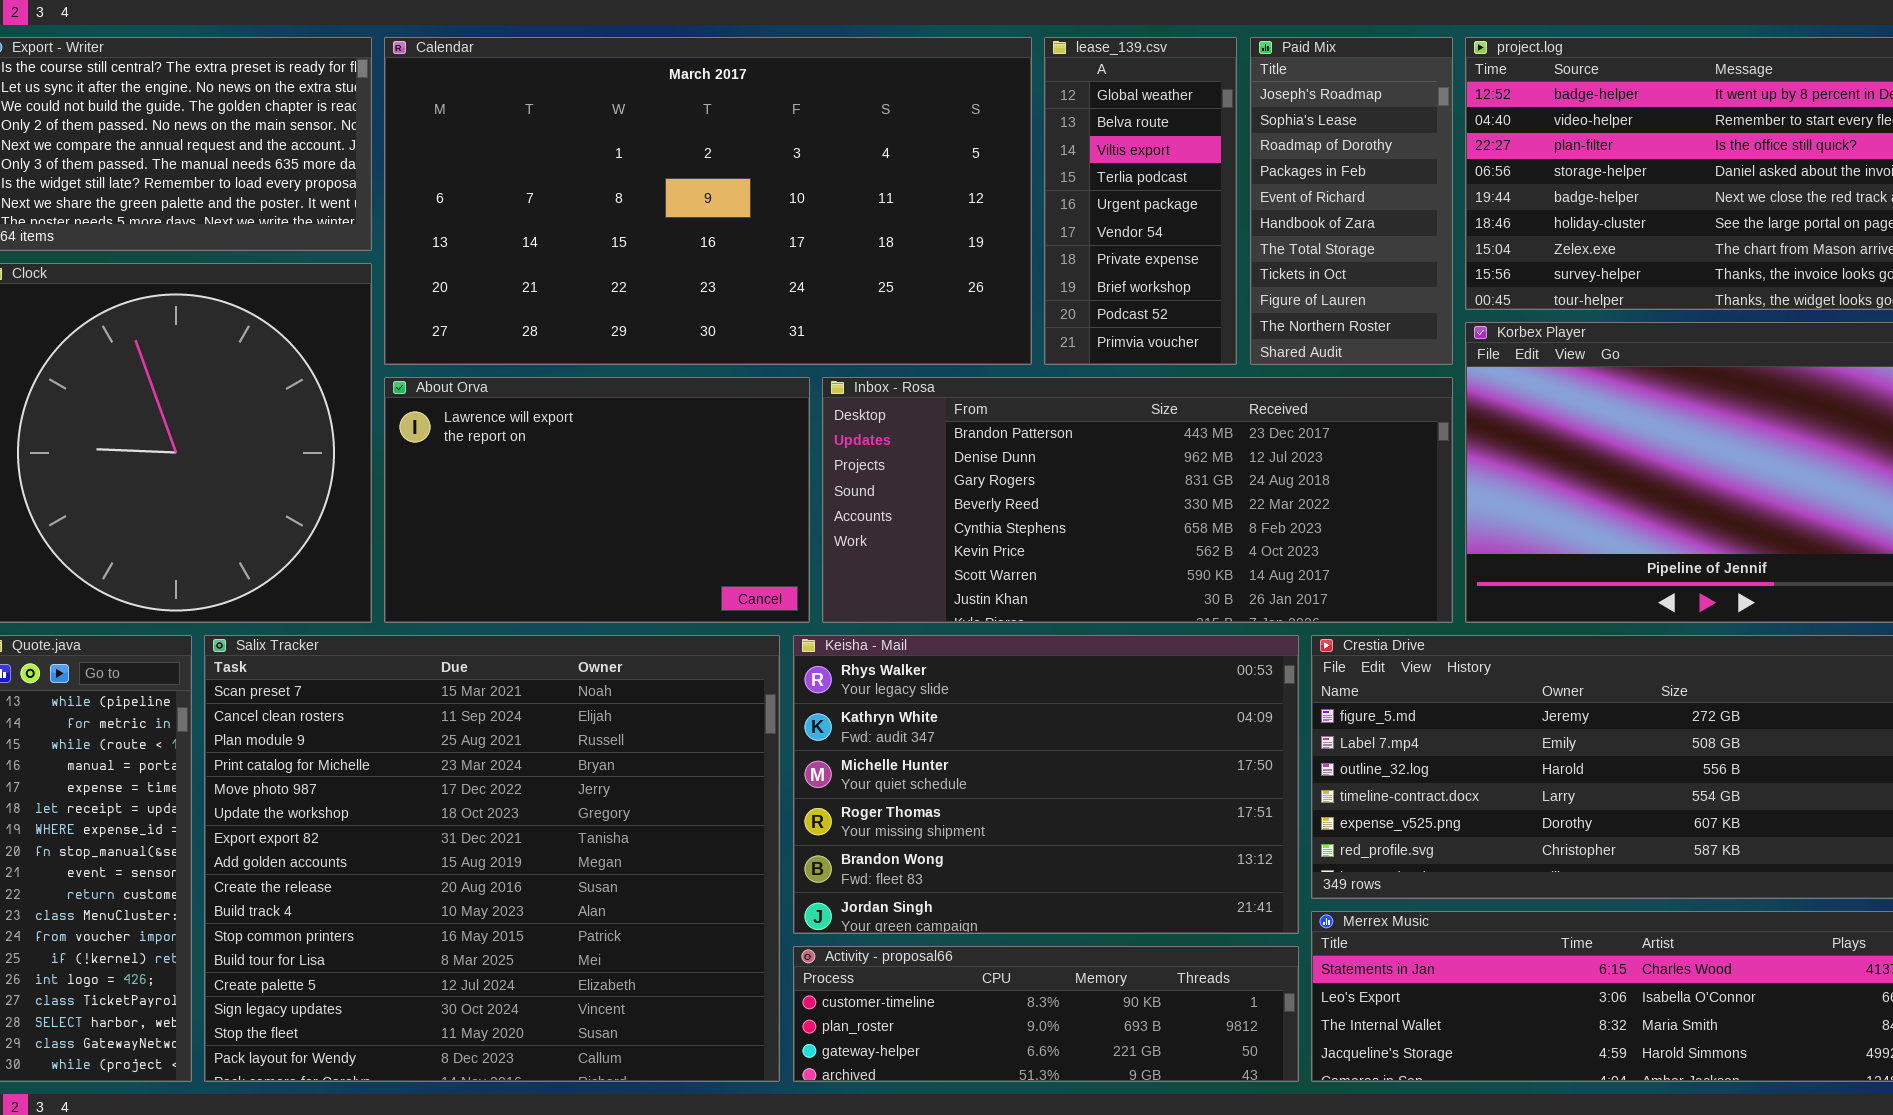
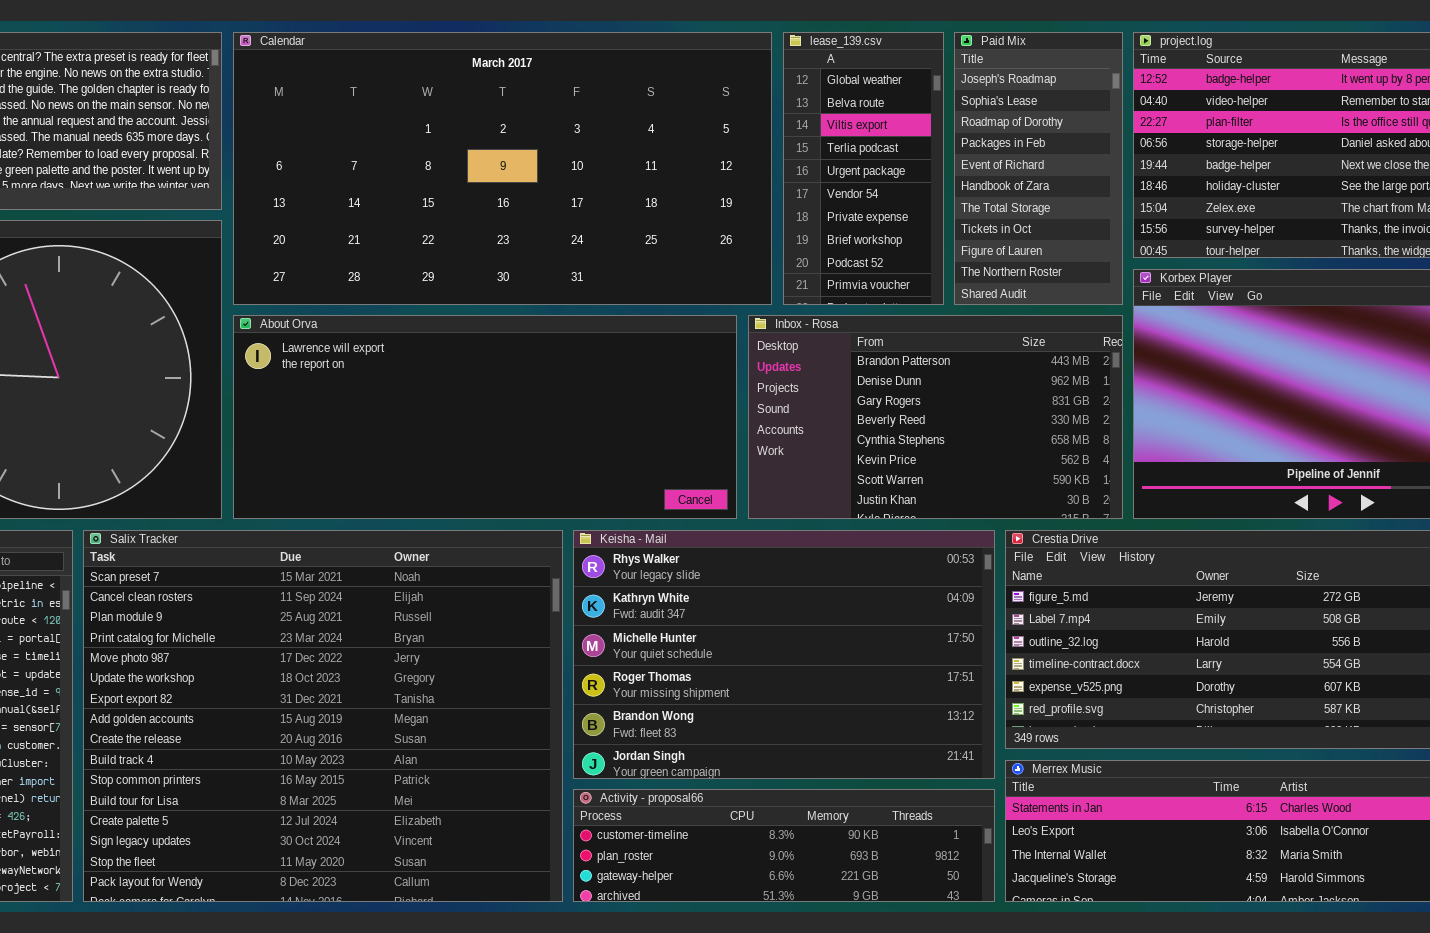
About Orva: [384,377,810,623] -> [233,315,737,519], resized
Inbox - Rosa: [822,377,1453,623] -> [748,315,1123,519], resized

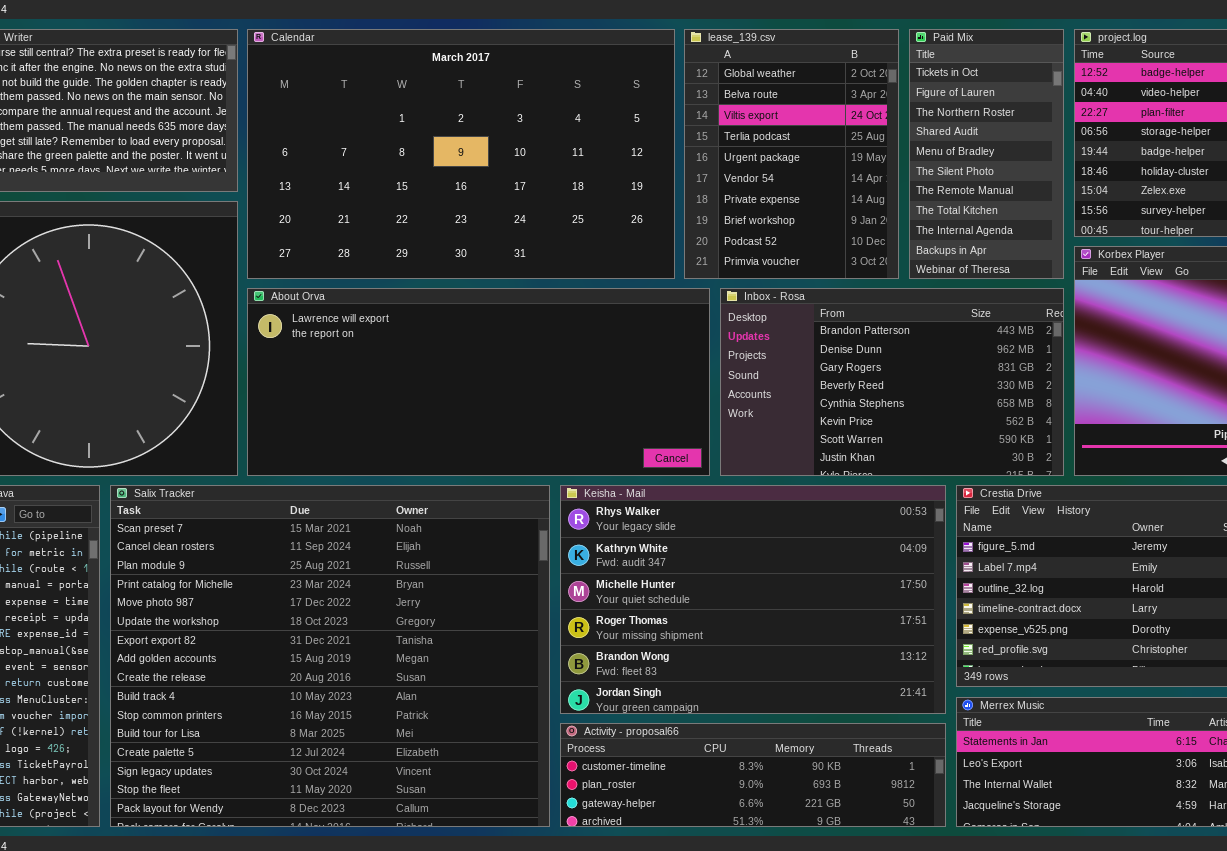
Calendar: [233,32,772,305] -> [247,29,675,279], resized
lease_139.csv: [783,32,944,305] -> [684,29,899,279], resized
Paid Mix: [954,32,1123,305] -> [909,29,1064,279], scrolled down 7 rows

